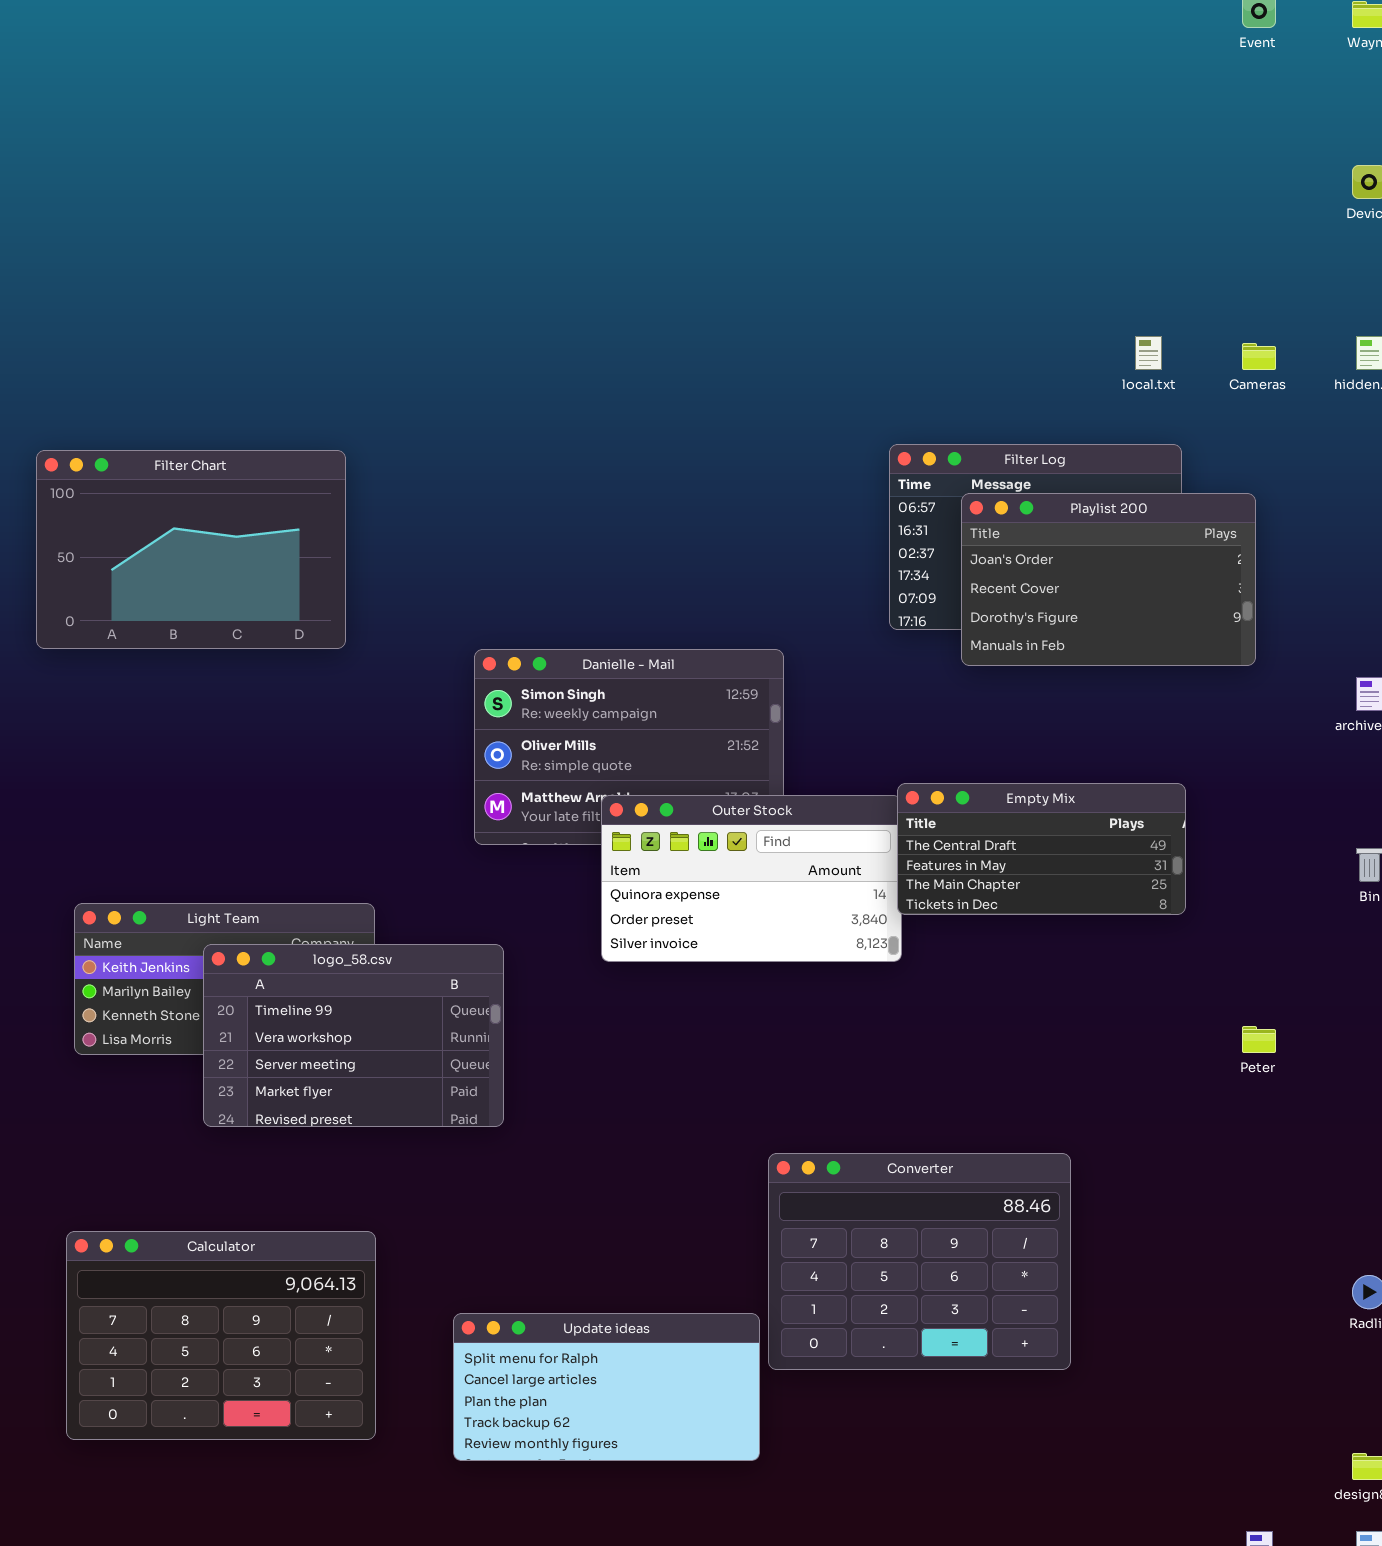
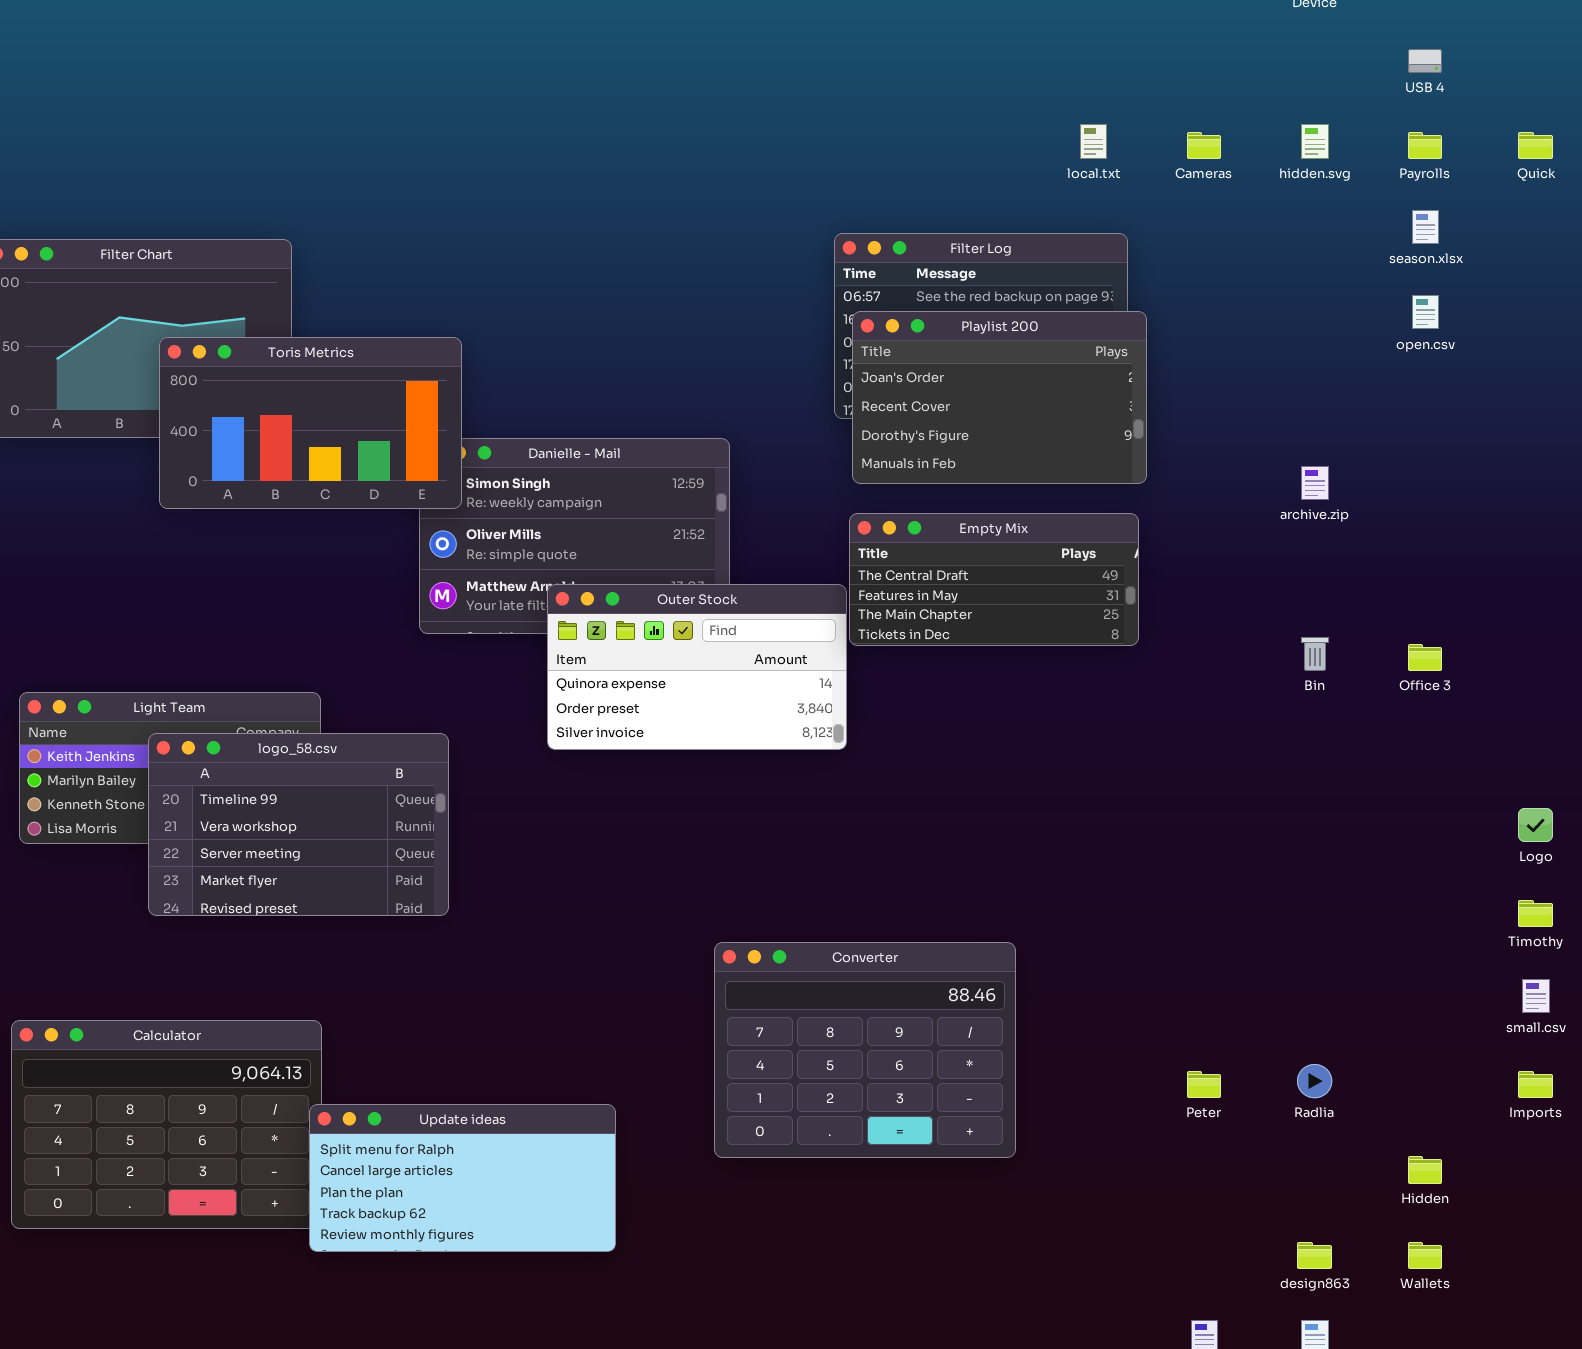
Playlist 200: [961,493,1256,666] -> [852,311,1147,484], moved
Toris Metrics: none -> [159,337,462,509], opened
Empty Mix: [897,783,1186,915] -> [849,513,1139,646], moved
Peter: [1242,1026,1276,1053] -> [1187,1071,1221,1098], moved
Update ideas: [453,1313,760,1461] -> [309,1104,616,1252], moved

